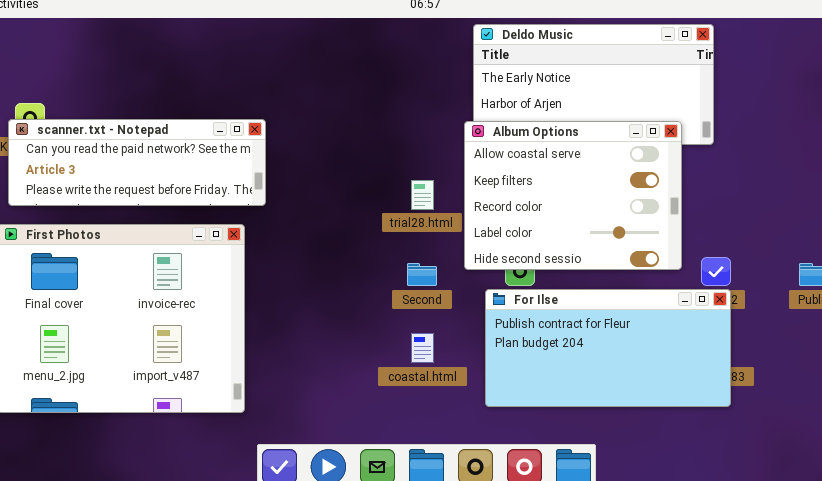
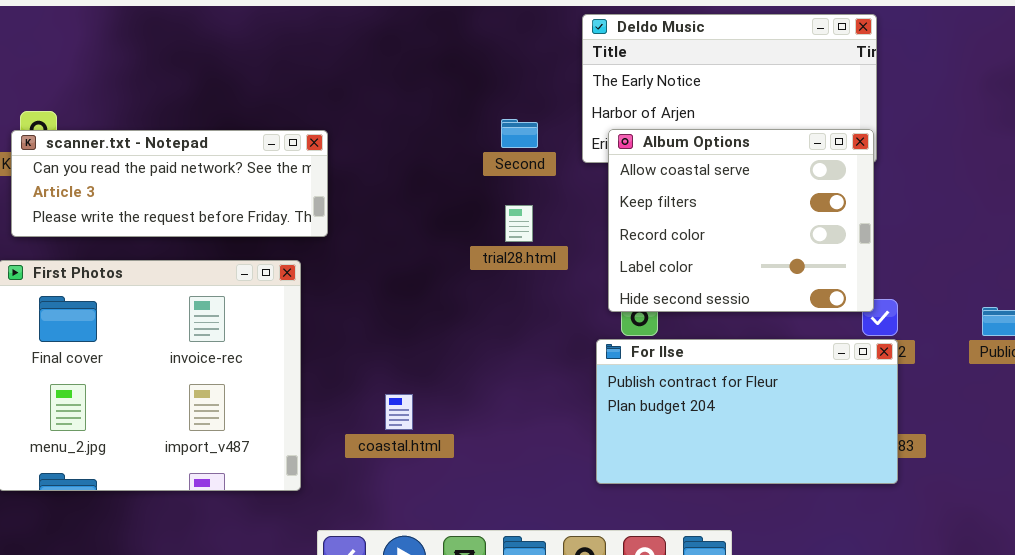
Album Options: [464,121,682,270] -> [608,129,874,312], moved
Second: [407,263,437,286] -> [501,119,538,148], moved
coastal.html: [411,333,434,363] -> [385,394,413,430], moved

